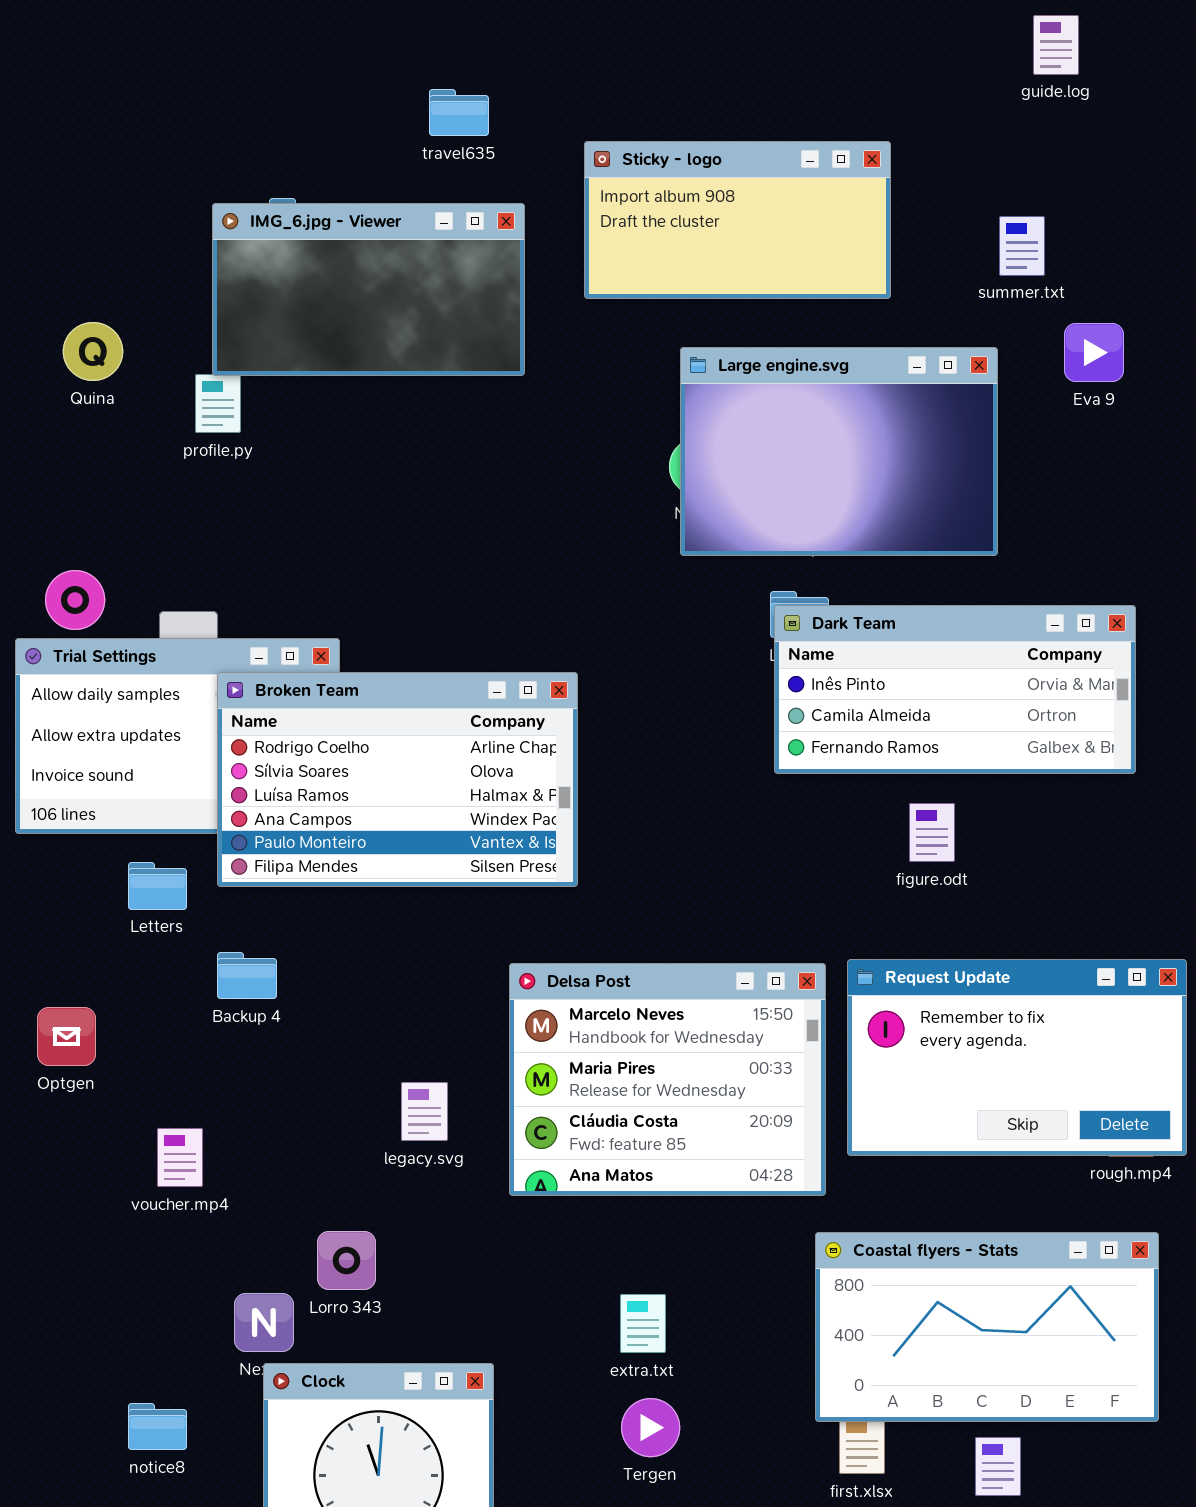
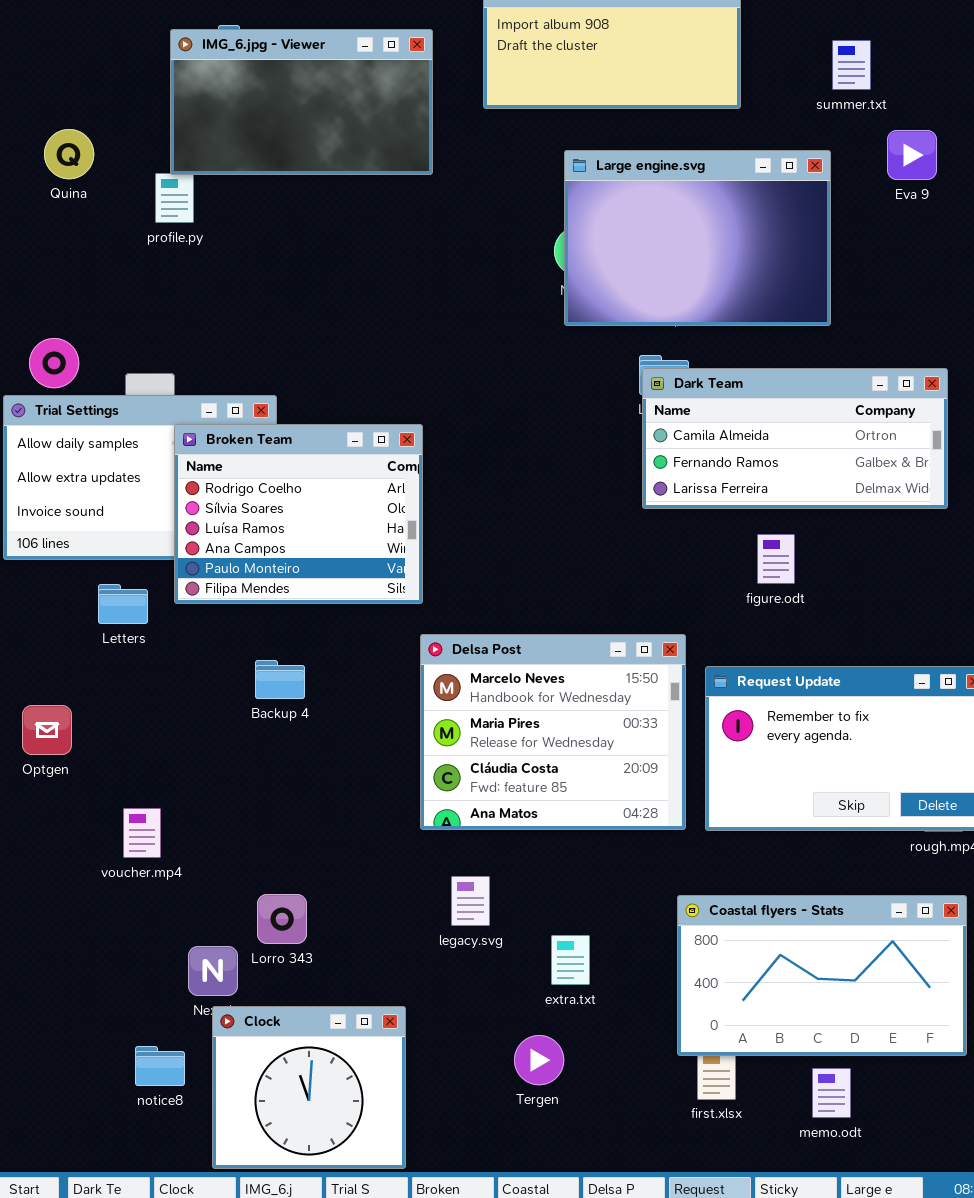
Dark Team: [774,605,1136,774] -> [642,368,948,509], scrolled down 1 row
Broken Team: [217,672,578,887] -> [174,424,423,604], resized
Backup 4: [217,952,277,999] -> [255,660,305,699], moved
Delsa Post: [509,963,826,1196] -> [420,634,686,830], moved
legacy.svg: [401,1082,448,1141] -> [451,876,490,926], moved
extra.txt: [620,1294,666,1353] -> [551,935,590,985], moved
notice8: [128,1403,187,1450] -> [135,1046,185,1086], moved

